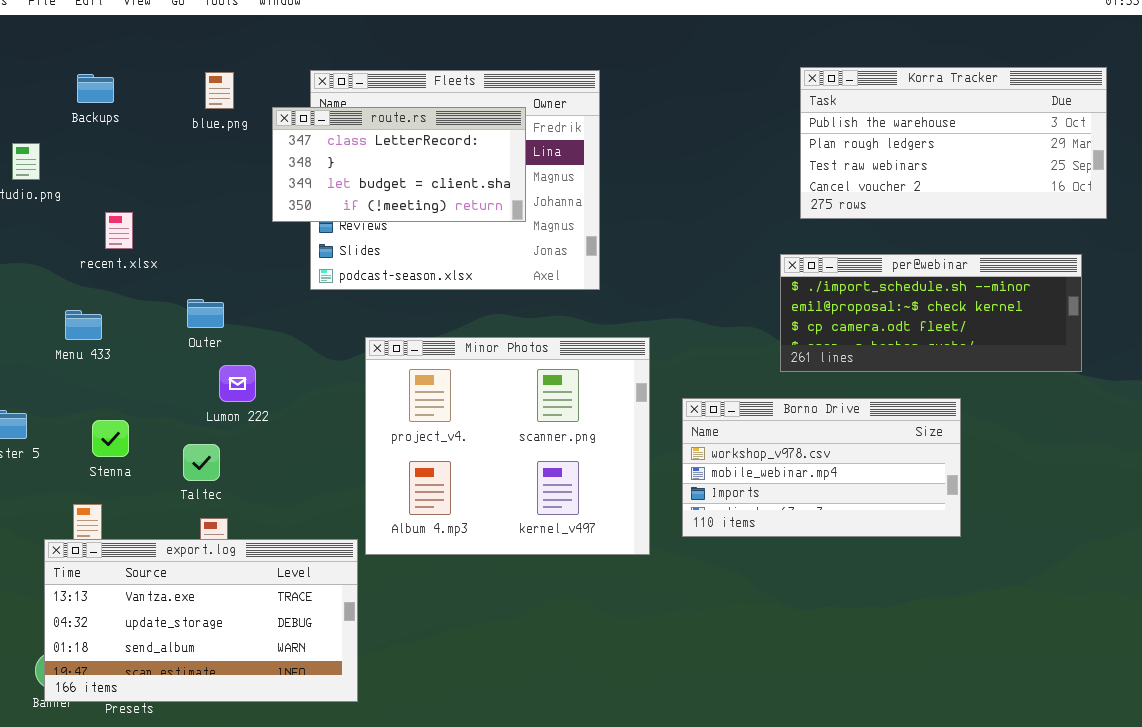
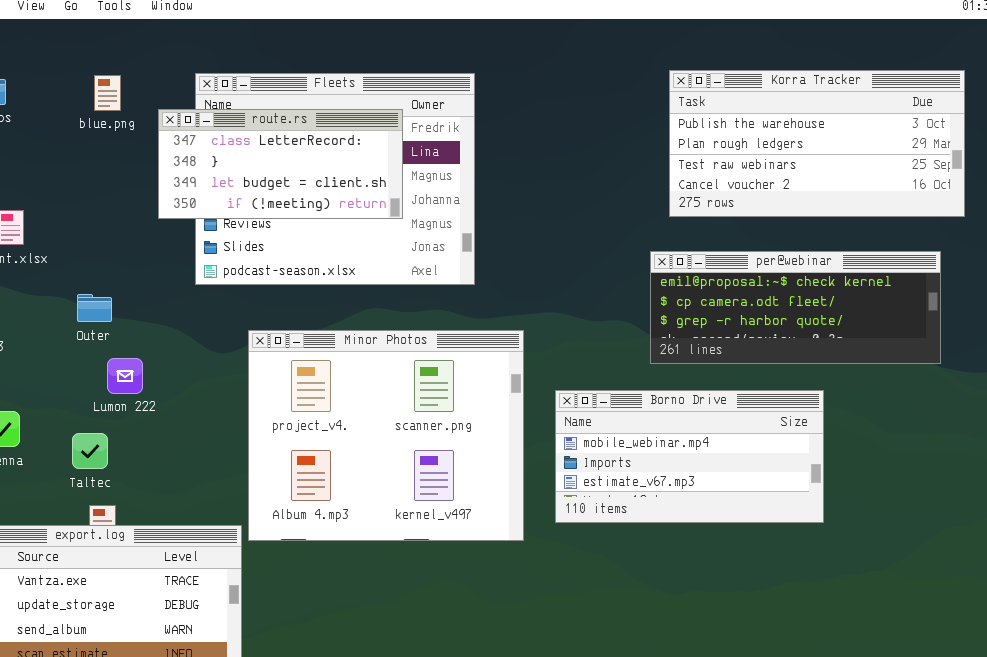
per@webinar: [780,254,1082,372] -> [650,251,941,364], scrolled down 1 row
Borno Drive: [682,398,961,537] -> [555,390,824,523], scrolled down 1 row

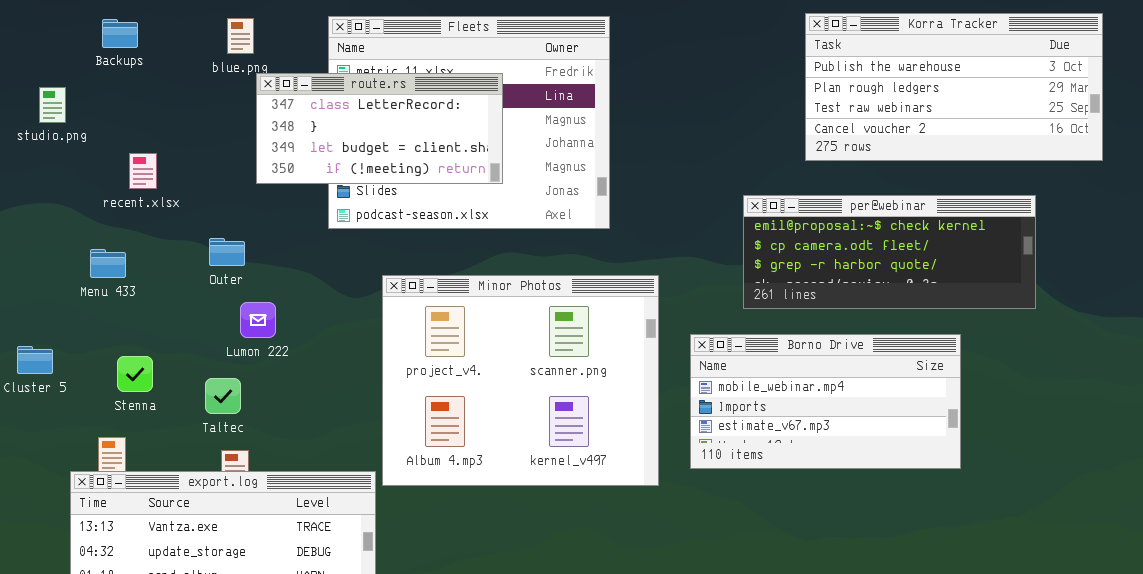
route.rs: [158,109,403,219] -> [256,73,503,184], moved
per@webinar: [650,251,941,364] -> [743,195,1036,309], moved

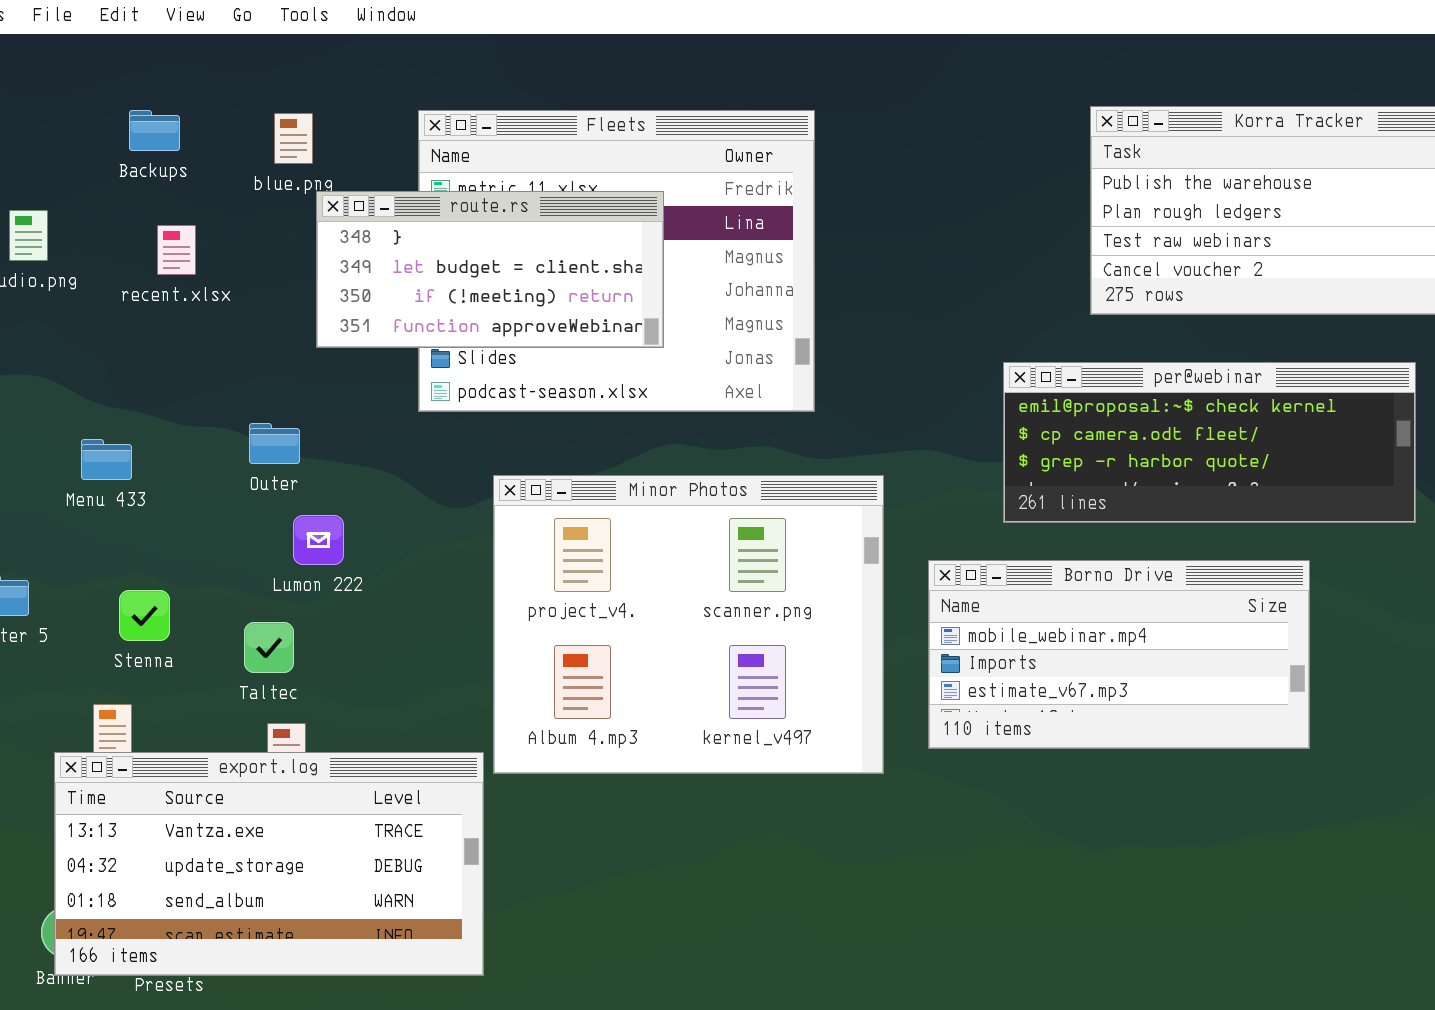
Backups: [102,19,138,48] -> [129,110,180,151], moved
route.rs: [256,73,503,184] -> [316,191,664,348], scrolled down 1 row
recent.xlsx: [129,153,157,189] -> [157,225,196,275], moved

